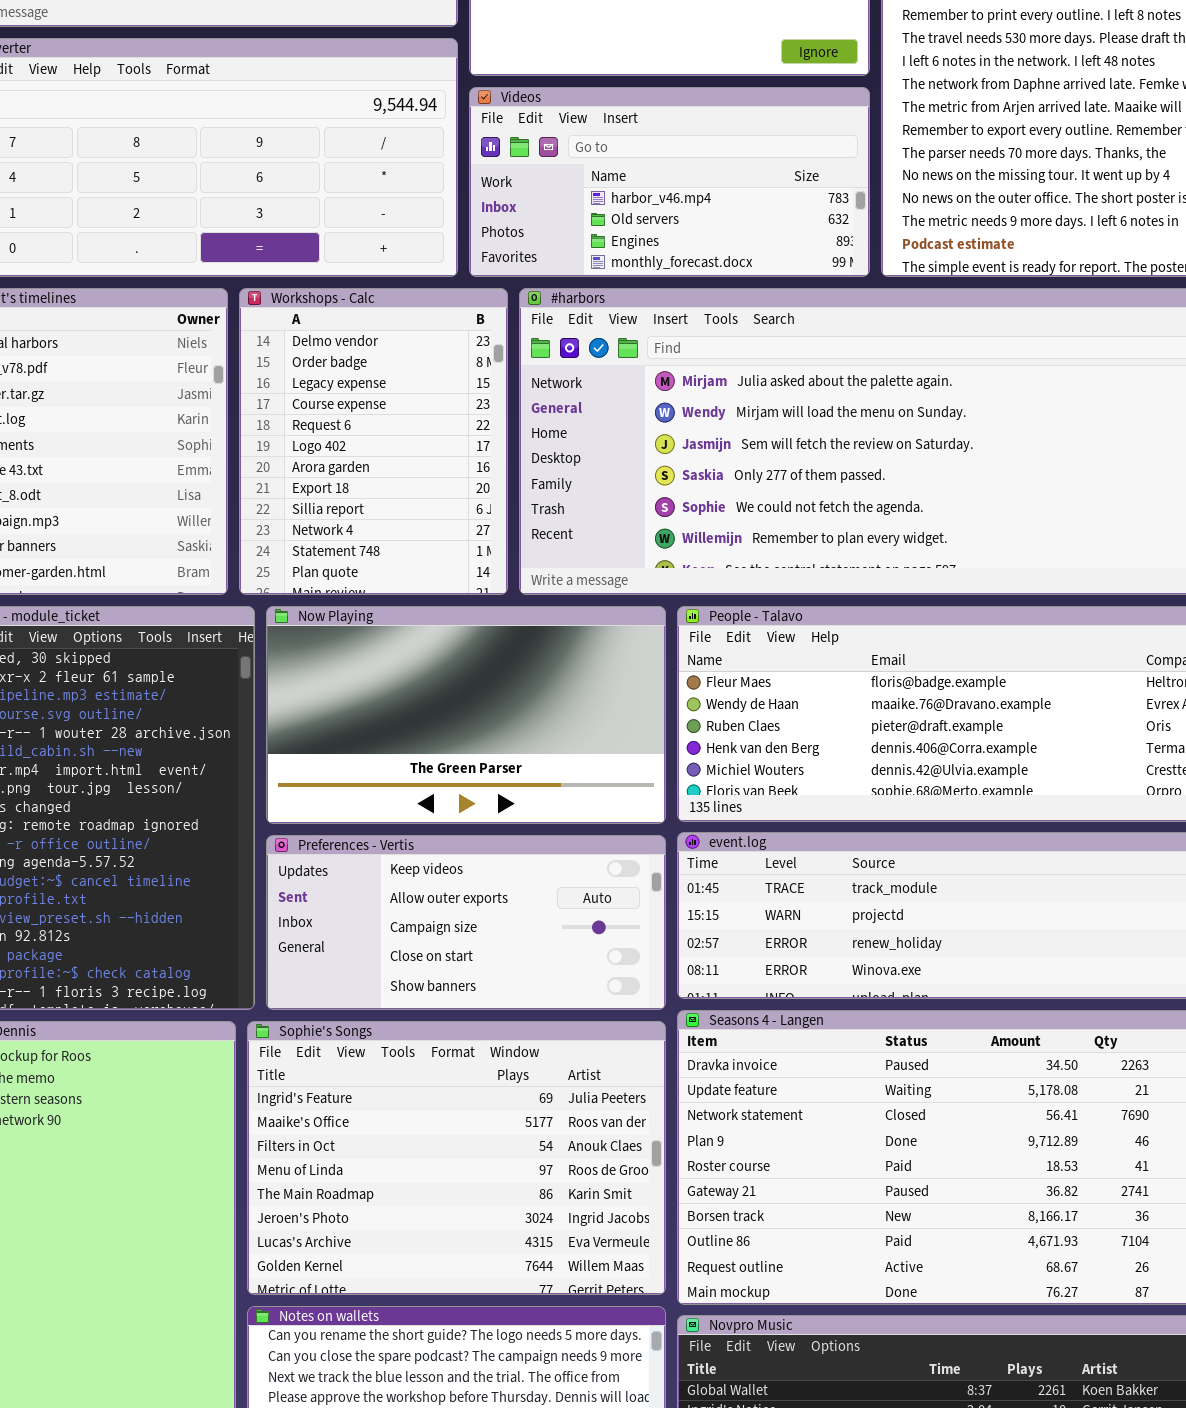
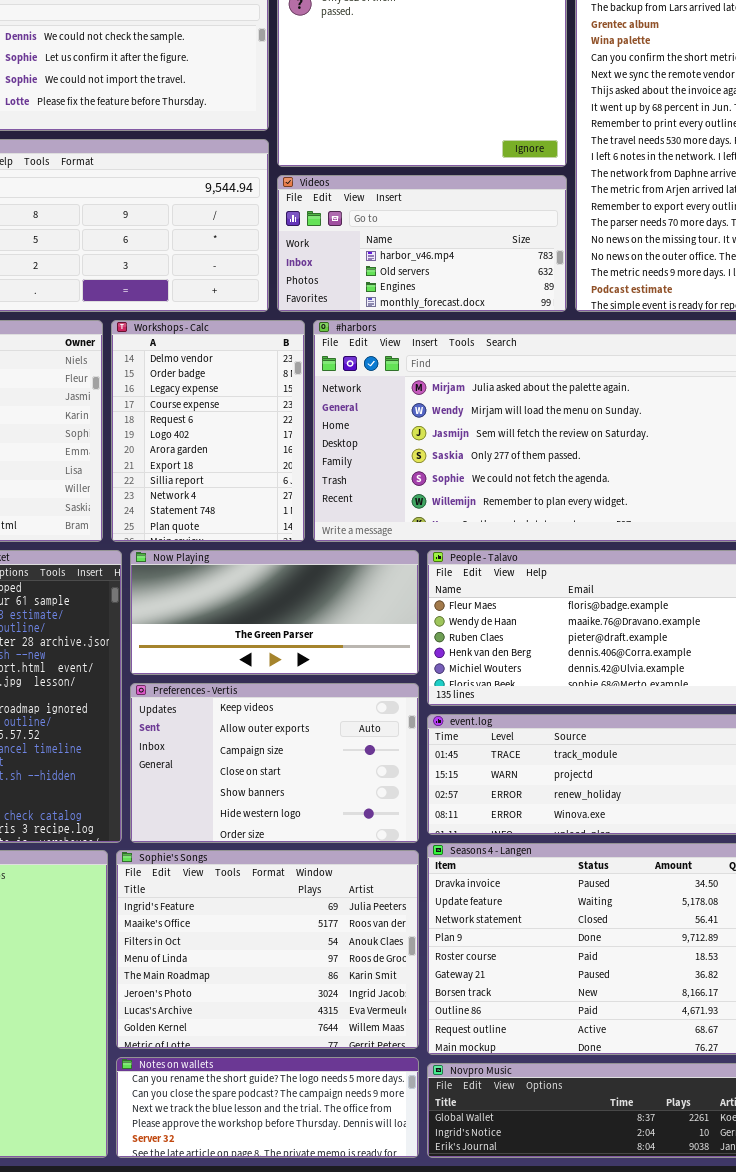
Now Playing: [266,606,666,824] -> [130,550,419,675], resized
Preferences - Vertis: [266,835,666,1010] -> [130,683,419,843], resized

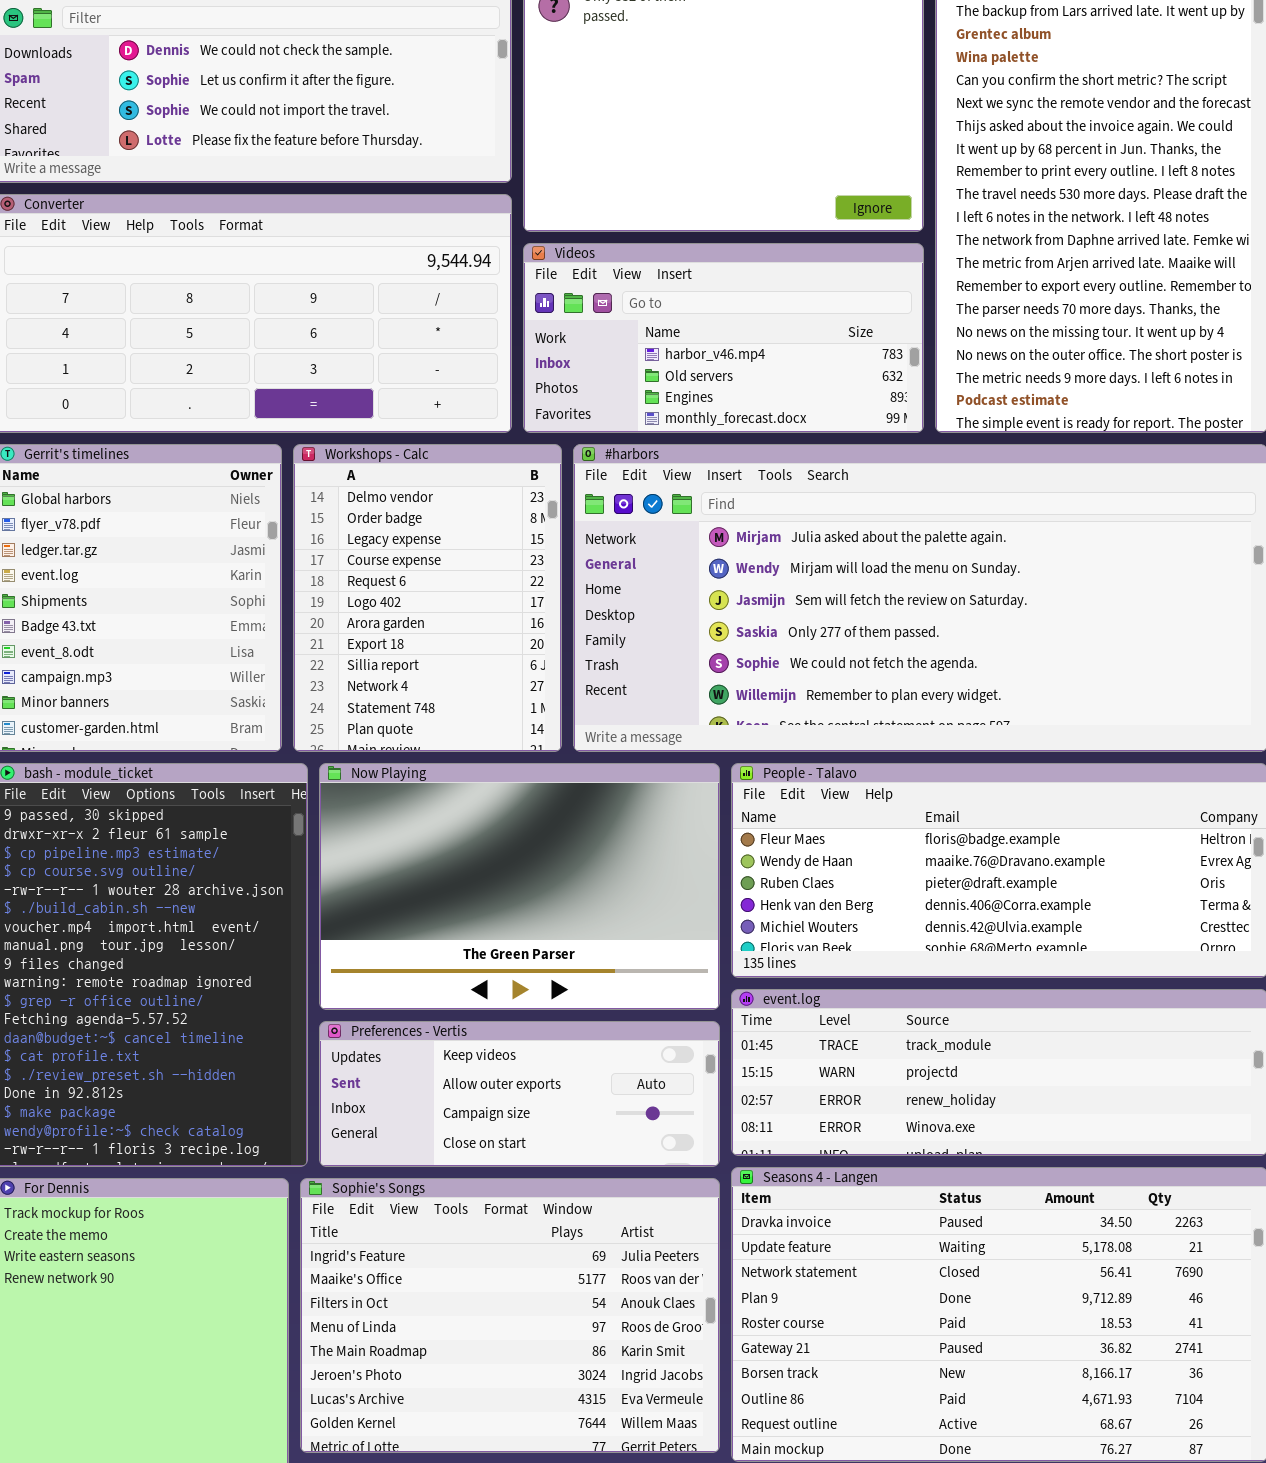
Now Playing: [130,550,419,675] -> [319,763,720,1010], resized
Preferences - Vertis: [130,683,419,843] -> [319,1021,720,1167], resized

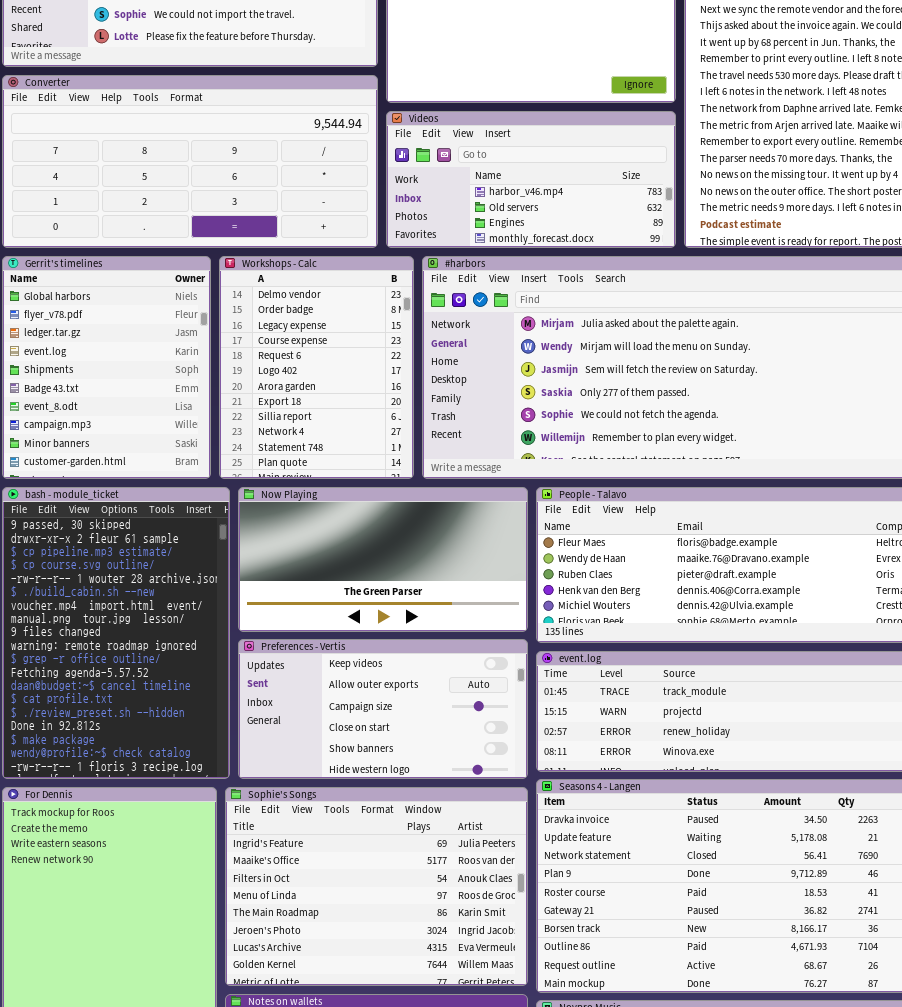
Now Playing: [319,763,720,1010] -> [238,487,528,632], resized
Preferences - Vertis: [319,1021,720,1167] -> [238,639,528,779], resized

